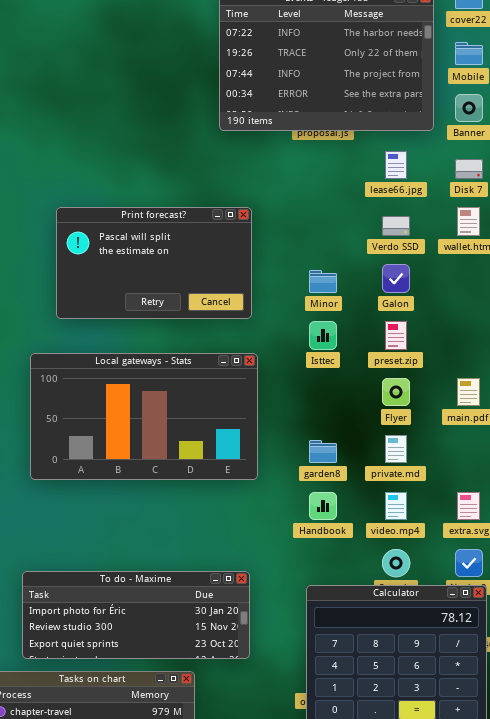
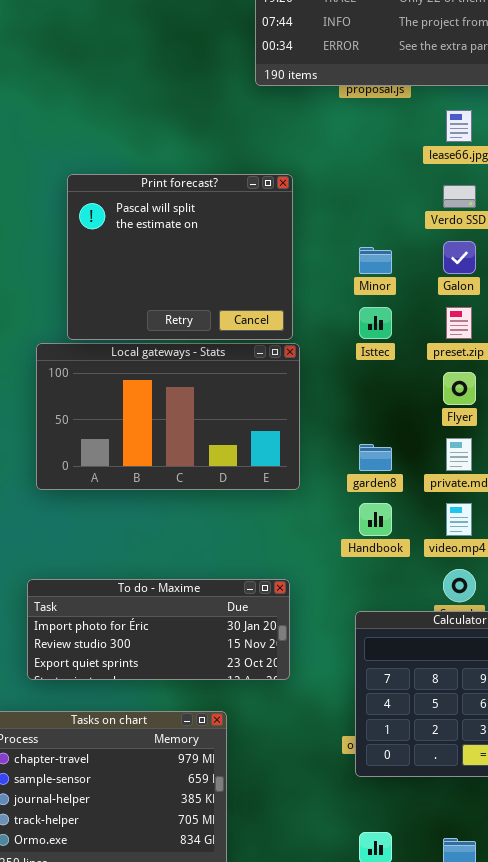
Print forecast?: [56,207,252,319] -> [67,174,293,340], resized
To do - Maxime: [22,571,250,659] -> [27,579,290,680], moved

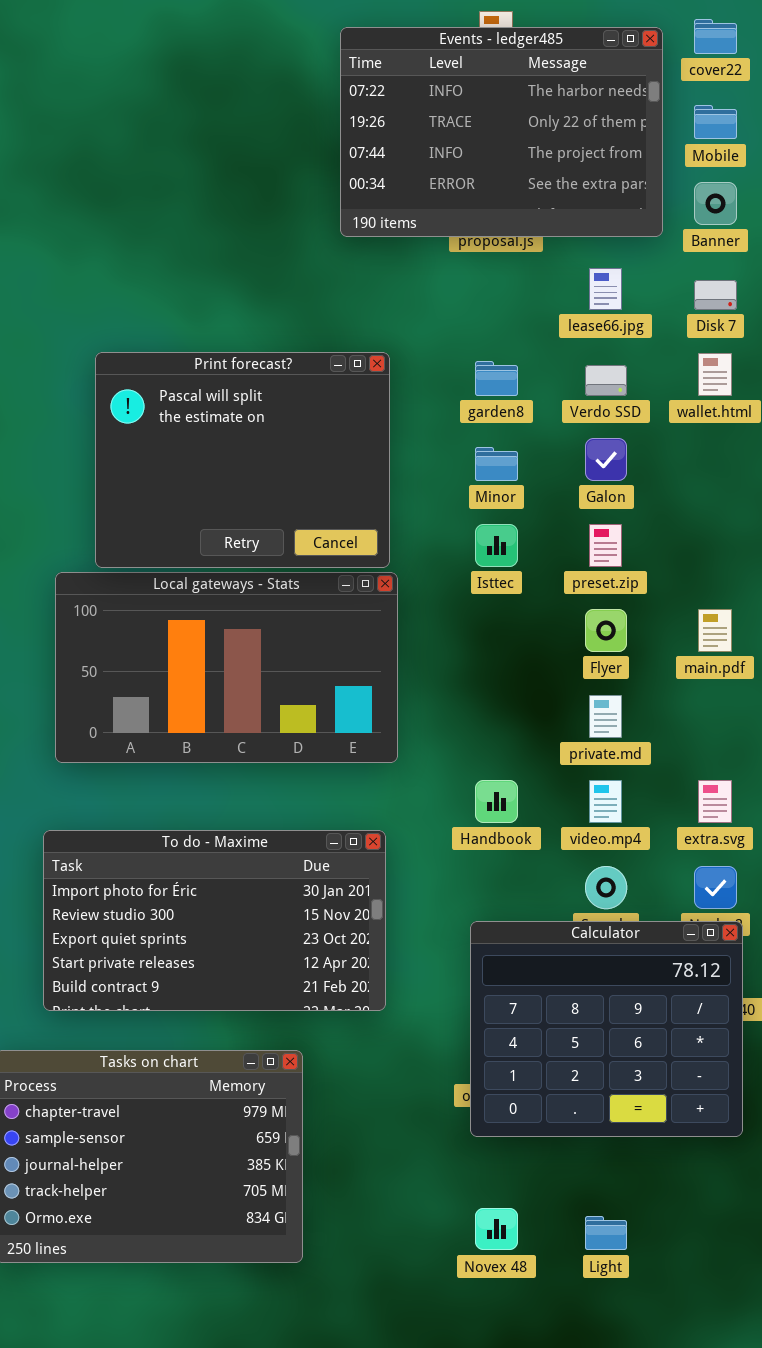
garden8: [359,444,392,471] -> [475,361,518,396], moved
To do - Maxime: [27,579,290,680] -> [43,830,386,1011], resized

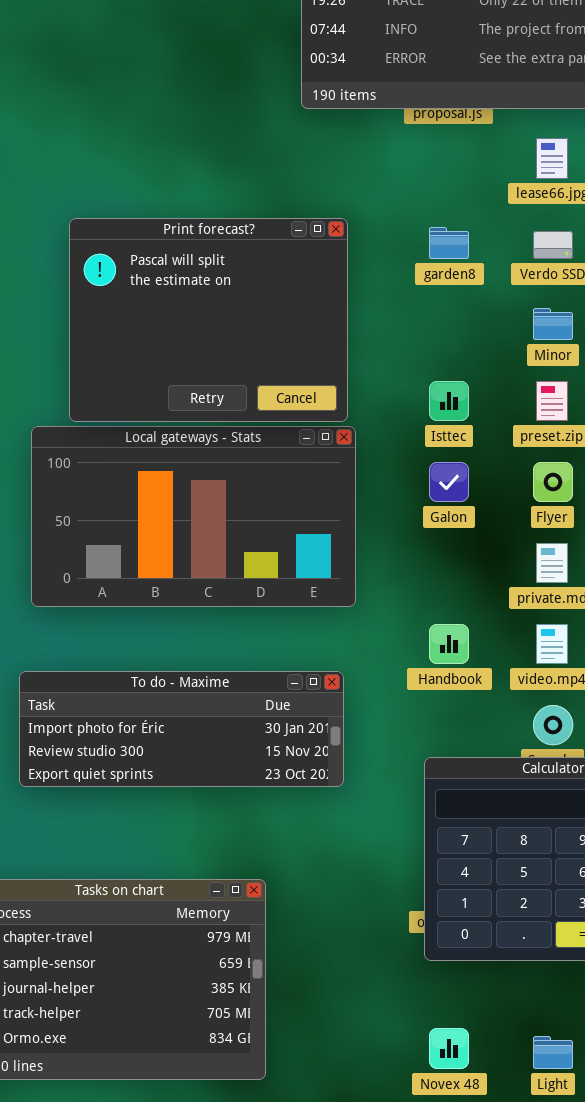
Galon: [585,438,627,481] -> [429,462,469,502], moved
Minor: [475,447,518,481] -> [533,308,573,340], moved
To do - Maxime: [43,830,386,1011] -> [19,671,344,787], resized

